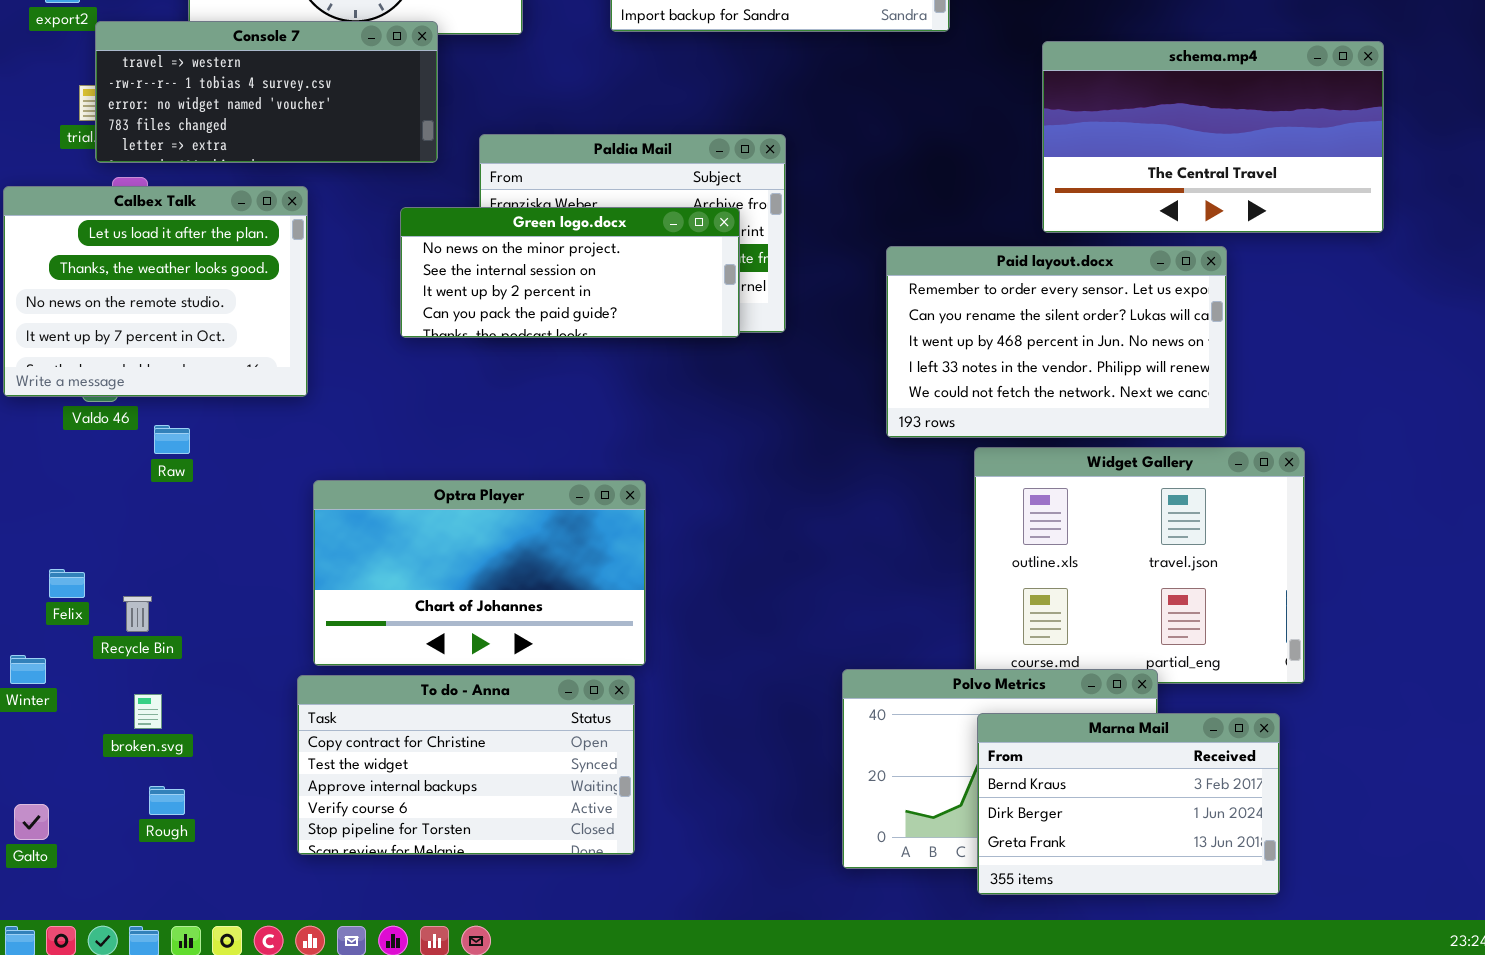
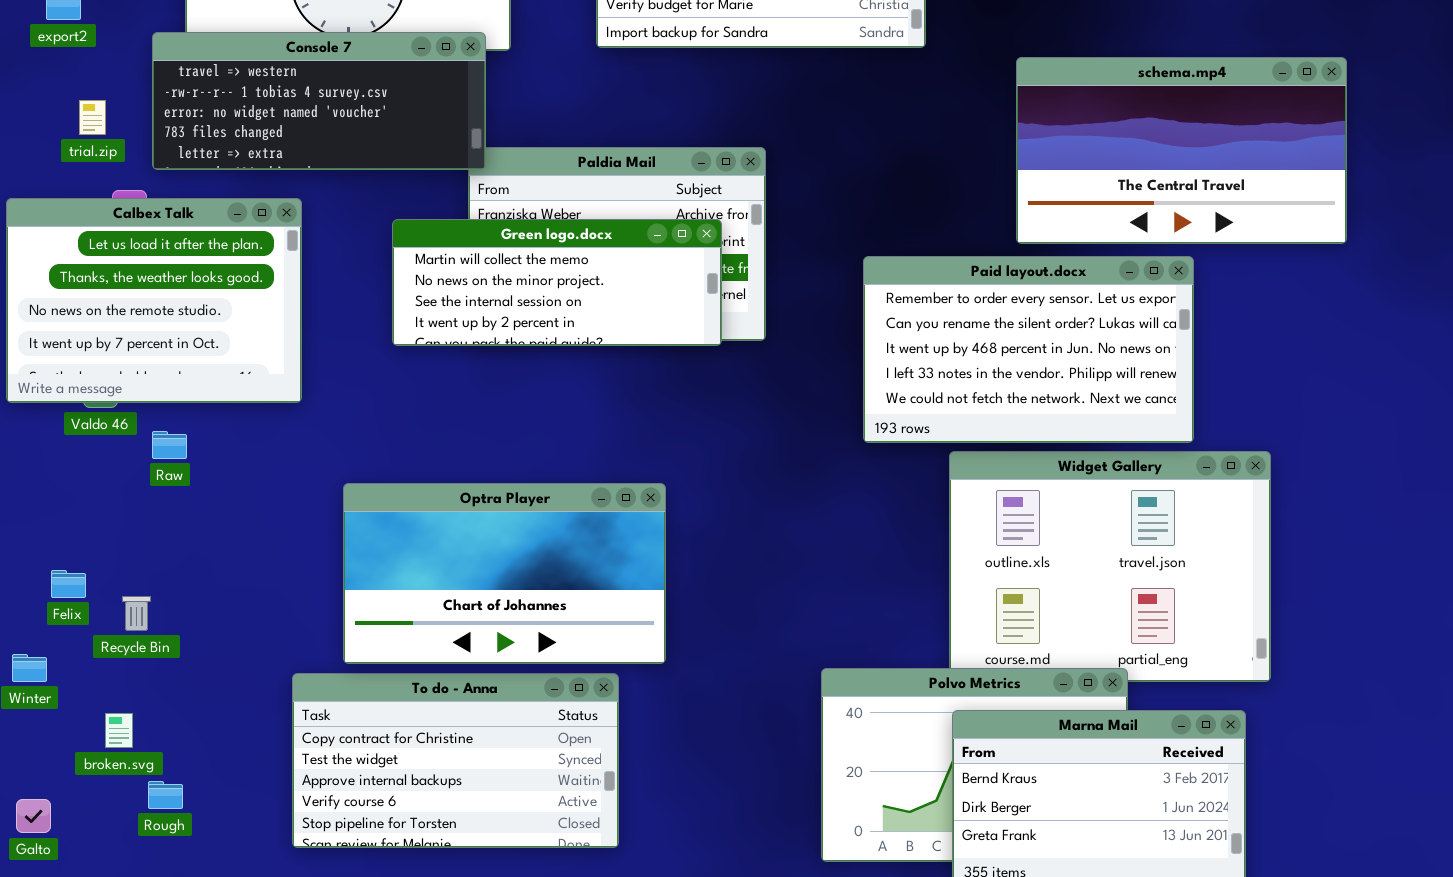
Console 7: [95,21,438,163] -> [152,32,486,170], moved
Green logo.docx: [400,207,740,338] -> [392,219,722,346], scrolled up 1 row
Optra Player: [313,480,646,666] -> [343,483,666,664], moved
broken.svg: [134,694,162,729] -> [105,713,133,748], moved

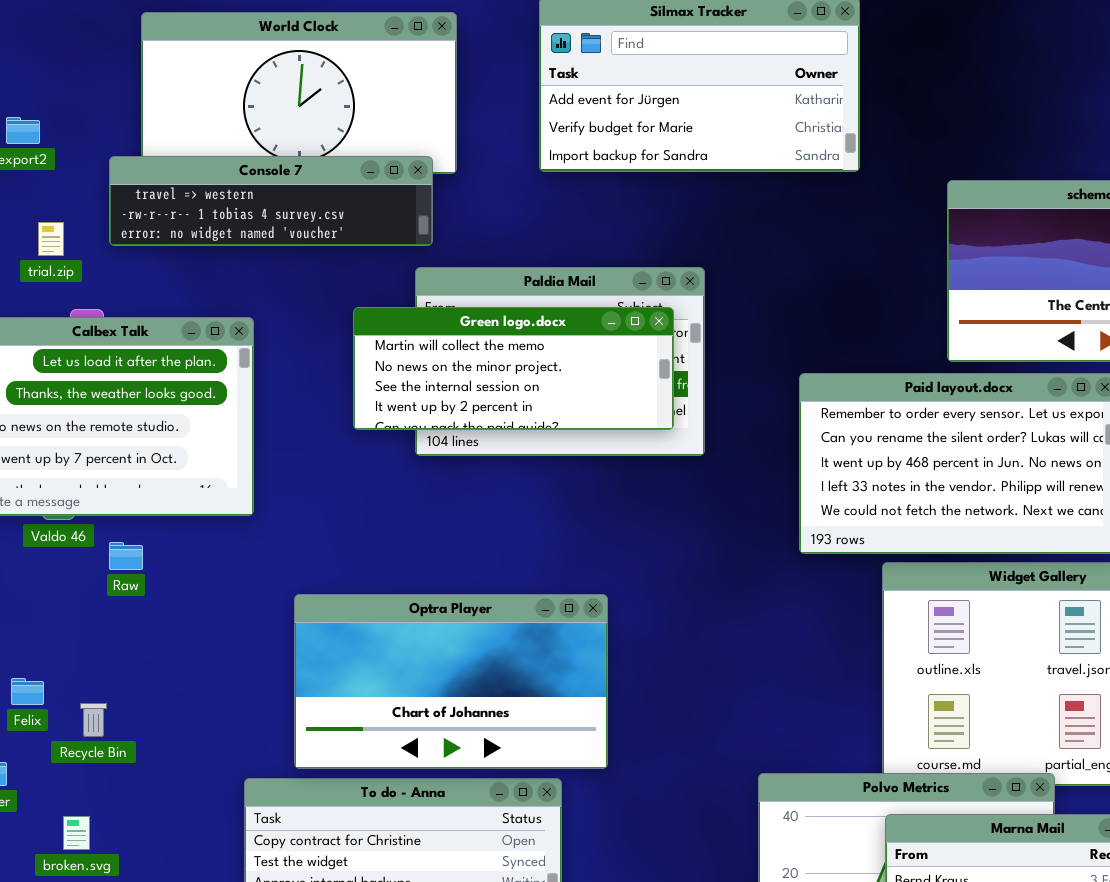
Console 7: [152,32,486,170] -> [109,156,433,246], resized
Green logo.docx: [392,219,722,346] -> [353,307,674,430], moved

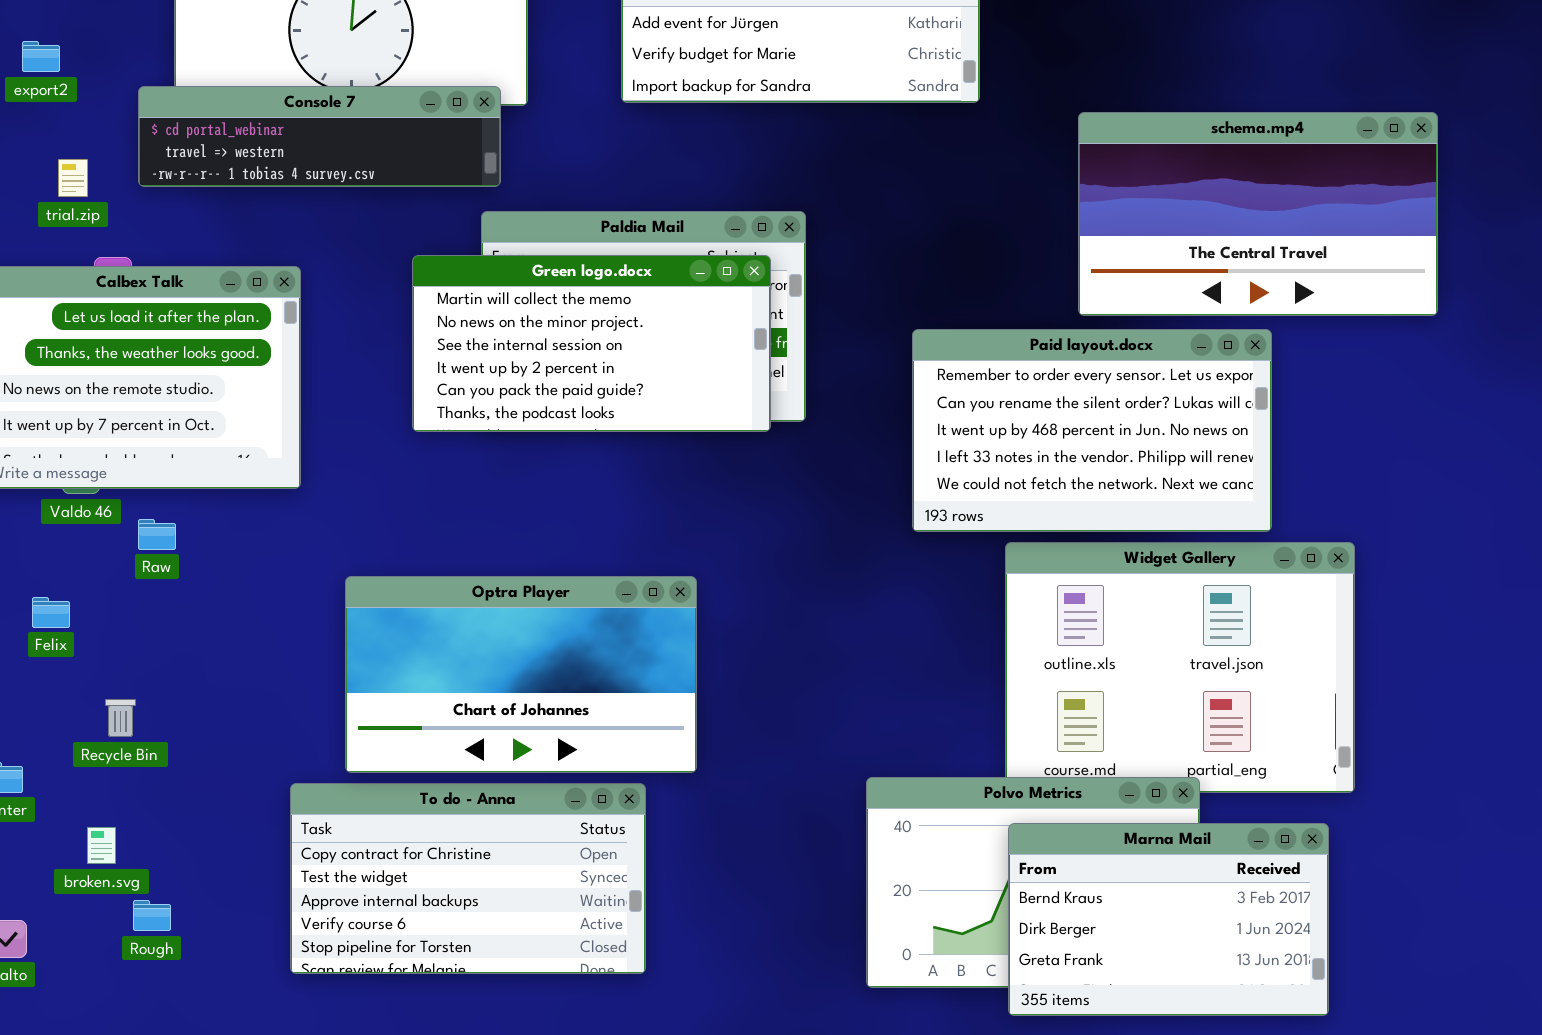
Console 7: [109,156,433,246] -> [138,86,501,187], scrolled up 1 row
Green logo.docx: [353,307,674,430] -> [412,255,771,432], resized
Felix: [11,678,44,705] -> [32,597,70,628], moved

